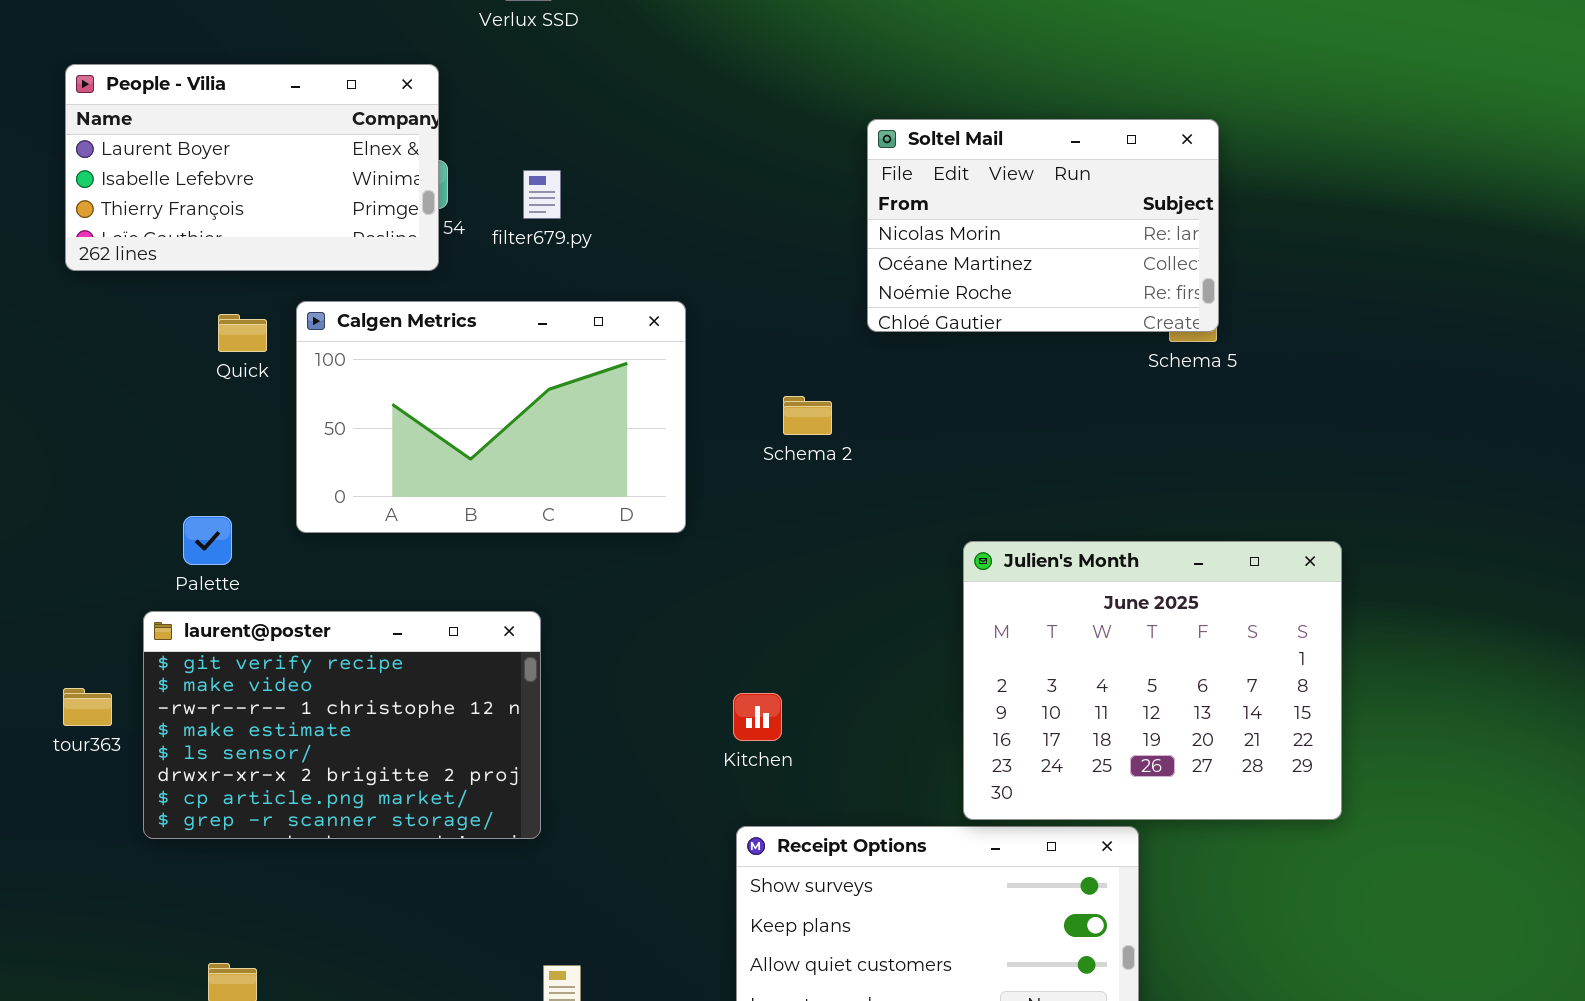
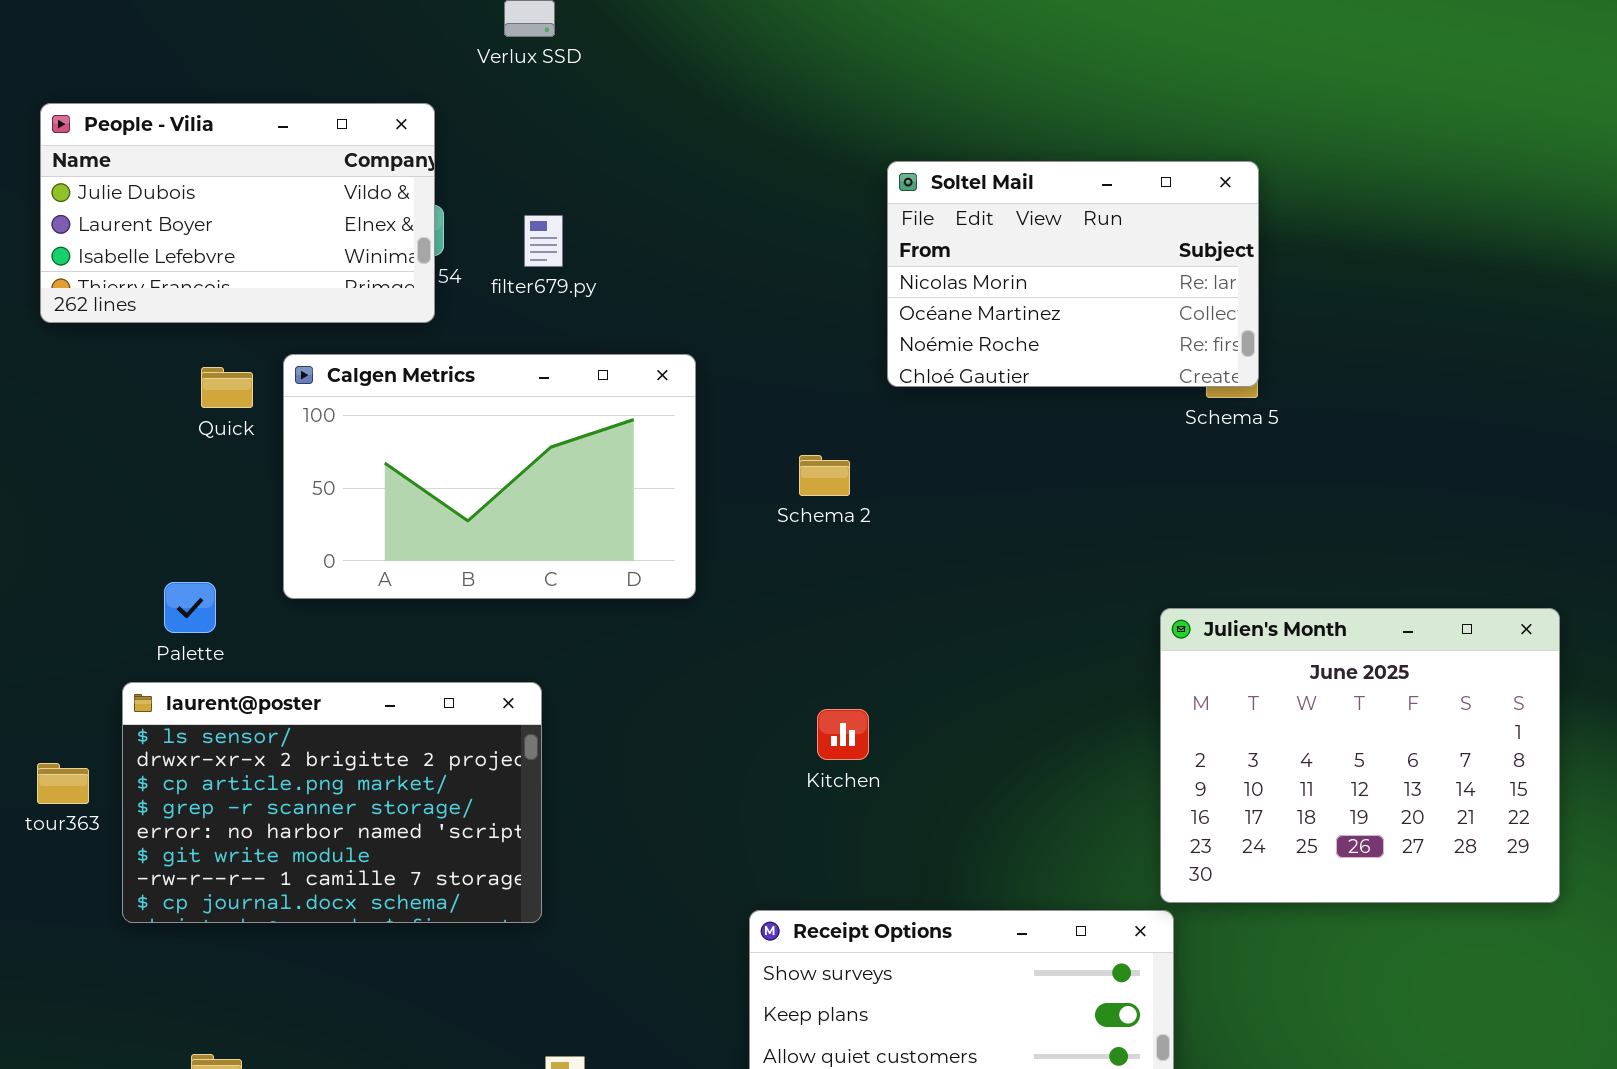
People - Vilia: [65,64,439,271] -> [40,103,435,323], scrolled up 1 row
Julien's Month: [963,541,1342,820] -> [1160,608,1560,903], moved
laurent@poster: [143,611,541,839] -> [122,682,542,923], scrolled down 4 rows
Kitchen: [733,693,782,741] -> [817,709,869,760], moved

